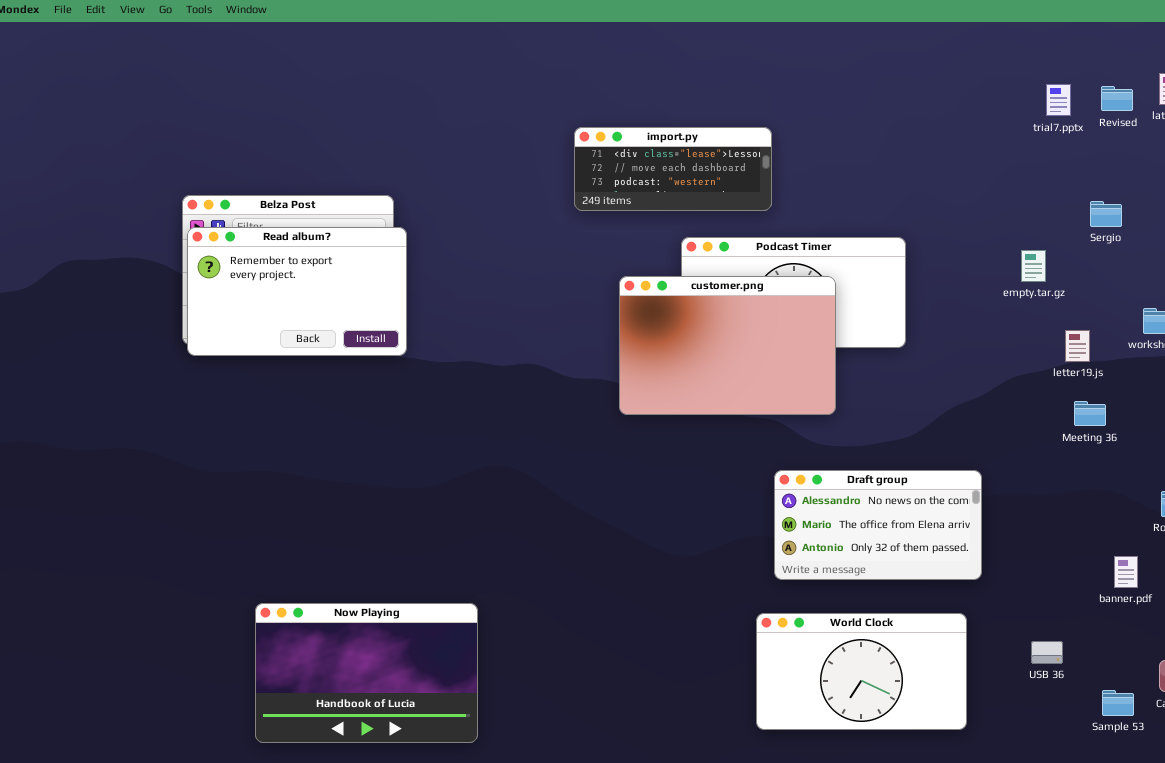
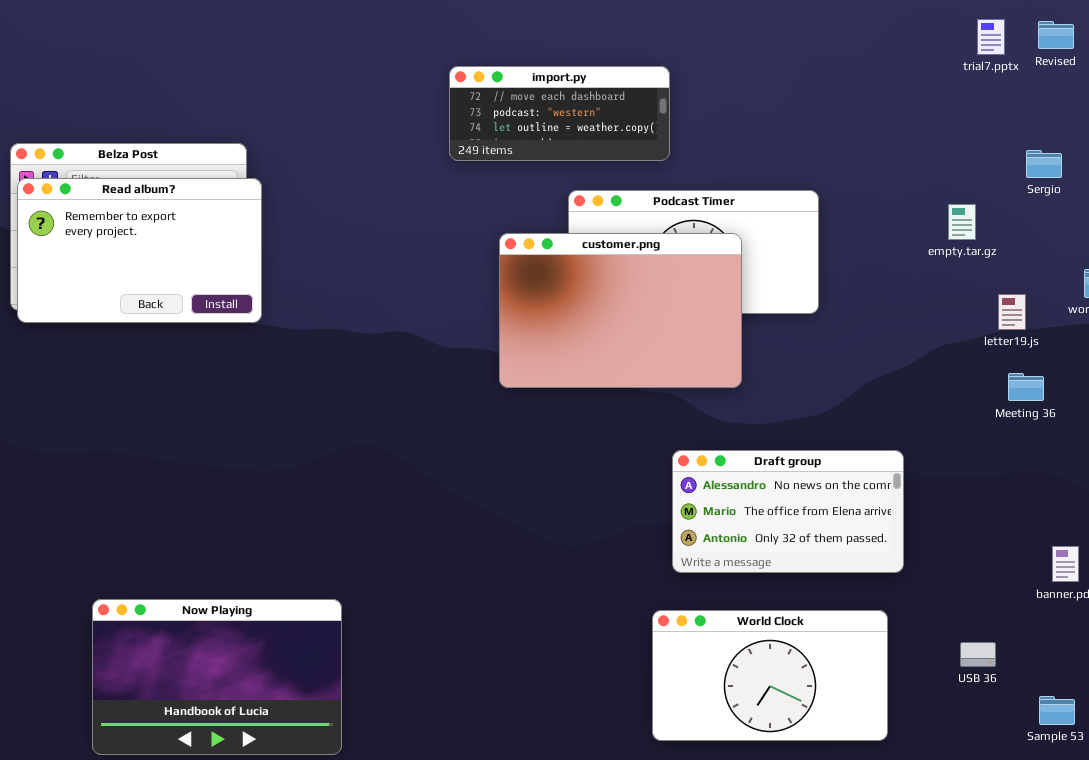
import.py: [574,127,772,211] -> [449,66,670,161], scrolled down 1 row

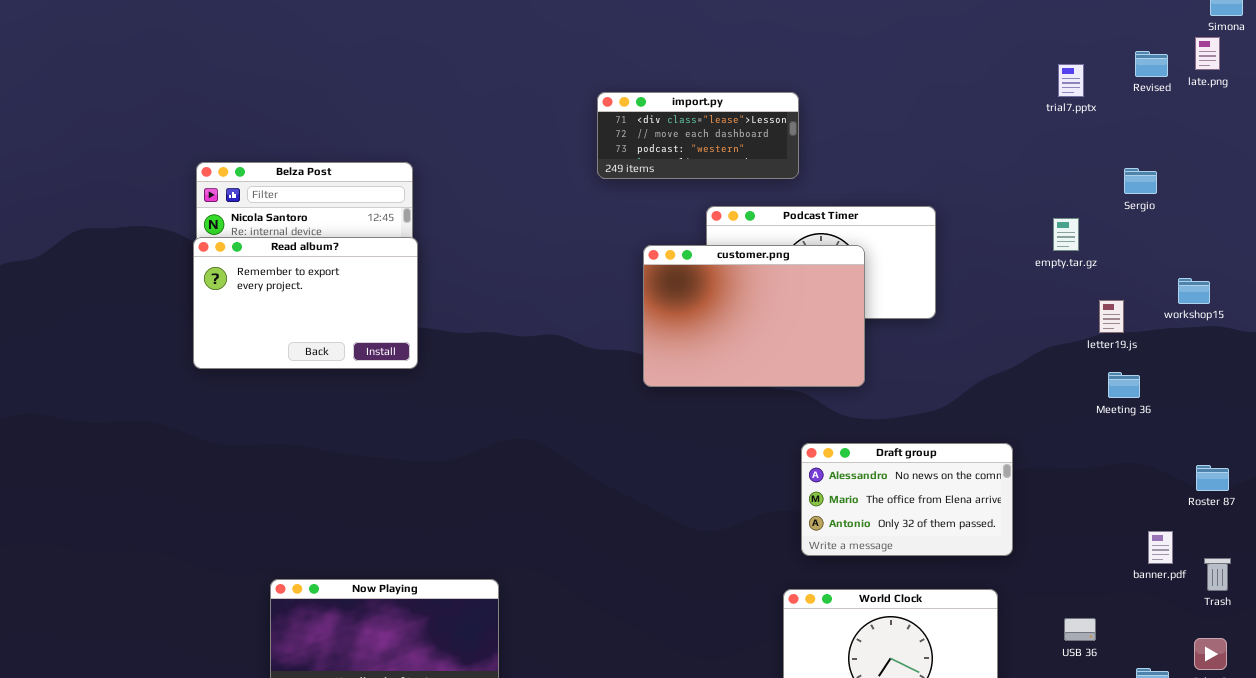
trial7.pptx: [977,19,1005,55] -> [1058,64,1084,97], moved
import.py: [449,66,670,161] -> [597,92,799,179], scrolled up 1 row
Read album?: [17,178,262,323] -> [193,237,418,369], moved

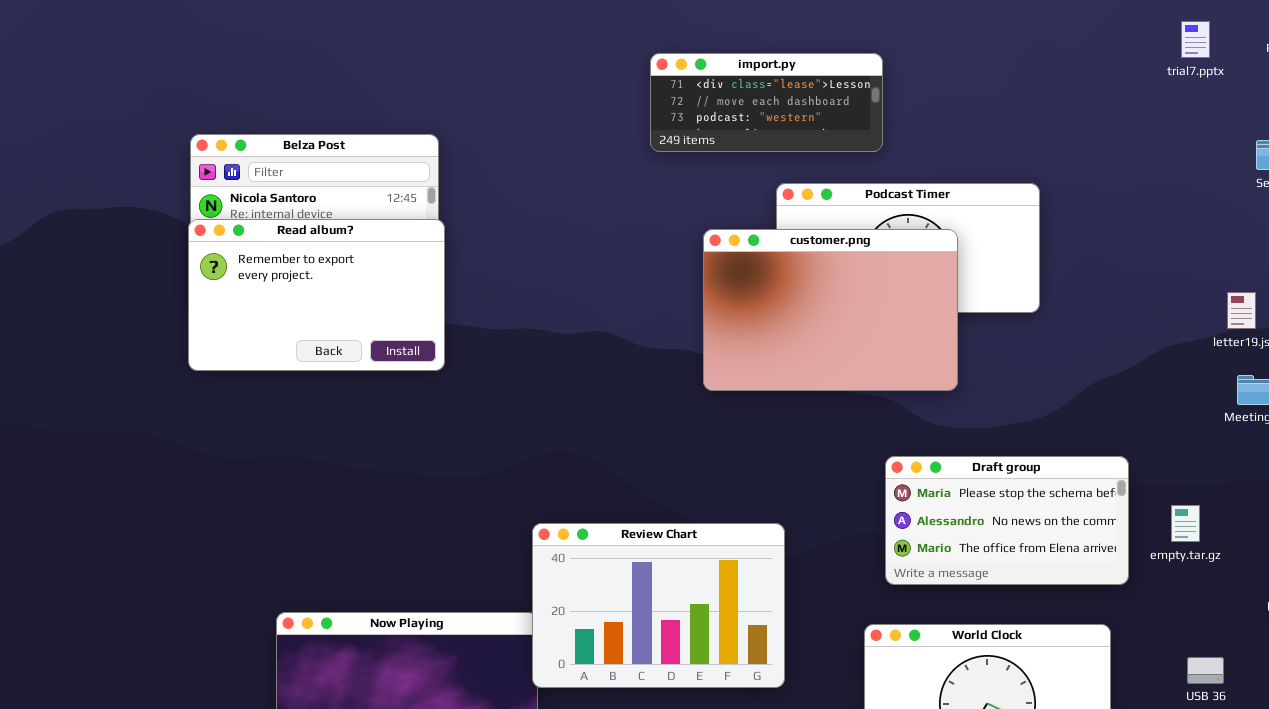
empty.tar.gz: [1053,218,1079,251] -> [1171,505,1200,542], moved
Draft group: [801,443,1013,556] -> [885,456,1129,585], scrolled up 1 row
Review Chart: none -> [532,523,785,688], opened

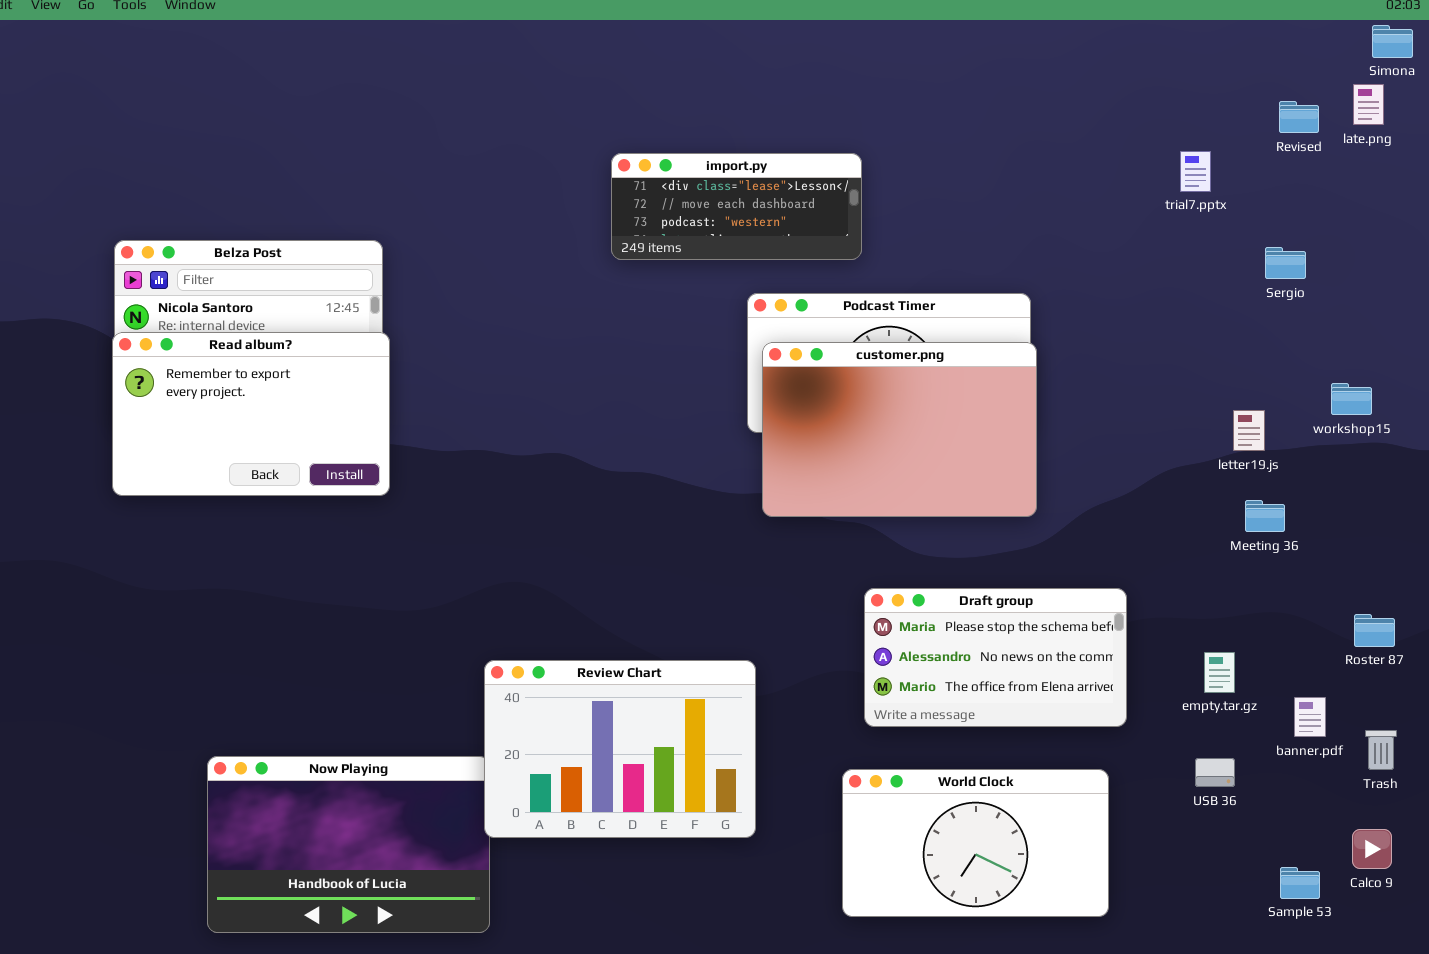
trial7.pptx: [1181,21,1210,58] -> [1180,151,1211,192], moved
customer.png: [703,229,958,391] -> [762,342,1037,517], moved
empty.tar.gz: [1171,505,1200,542] -> [1204,652,1235,693], moved
USB 36: [1187,657,1224,684] -> [1195,758,1235,787], moved

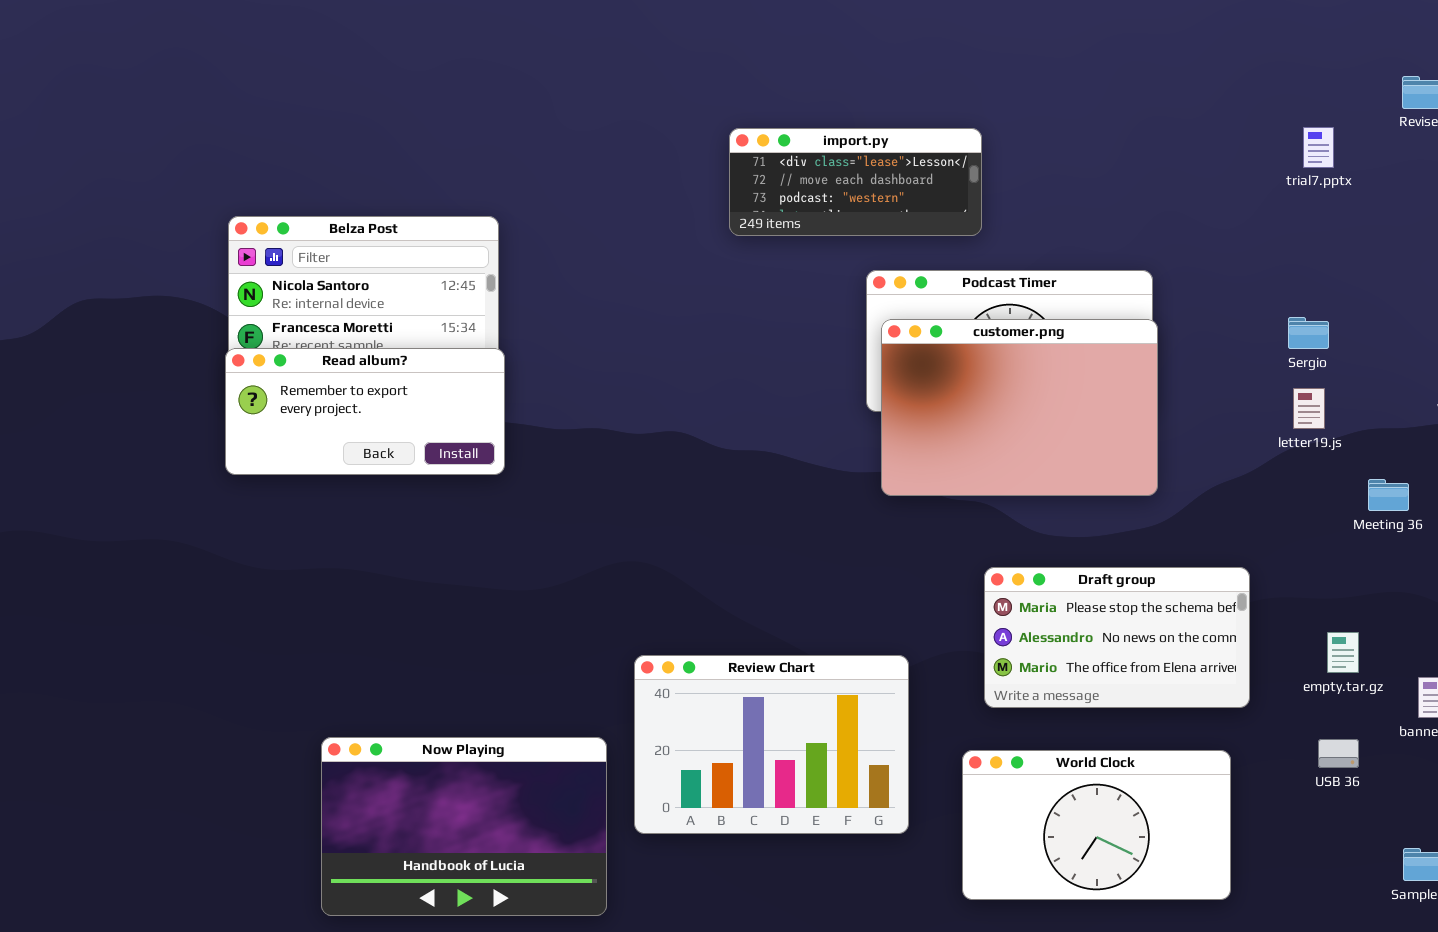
Sergio: [1265,247,1306,279] -> [1288,317,1329,349], moved
Read album?: [112,332,390,496] -> [225,348,505,475], resized
letter19.js: [1233,410,1265,451] -> [1293,388,1325,429], moved
Review Chart: [484,660,756,838] -> [634,655,909,834], moved

